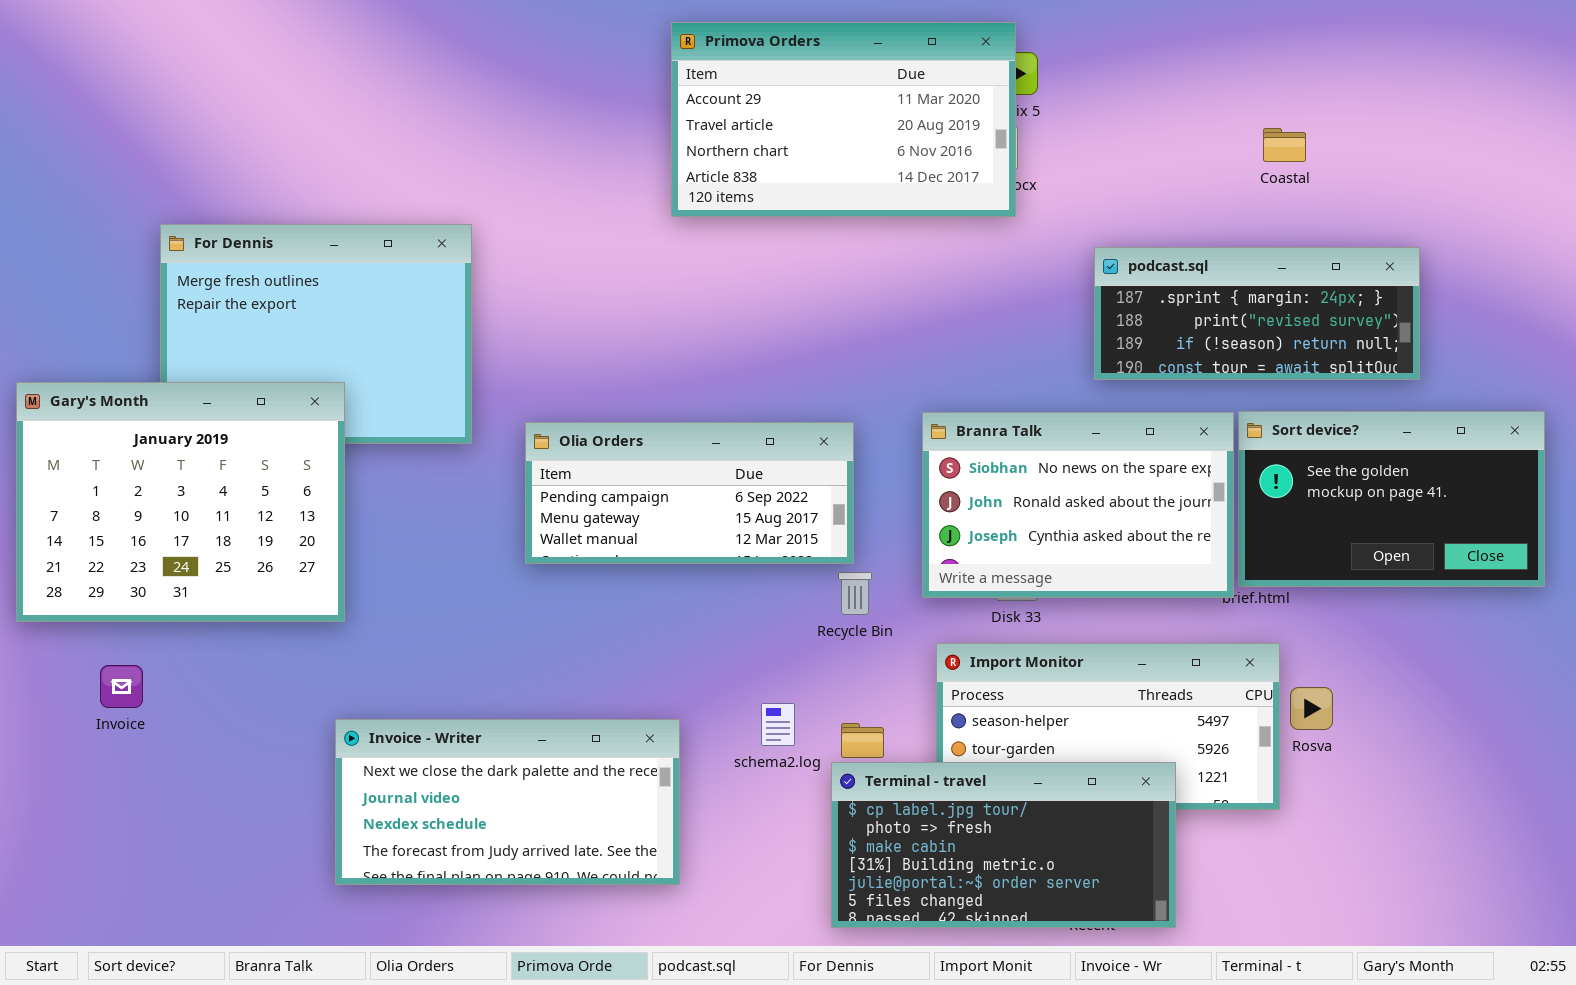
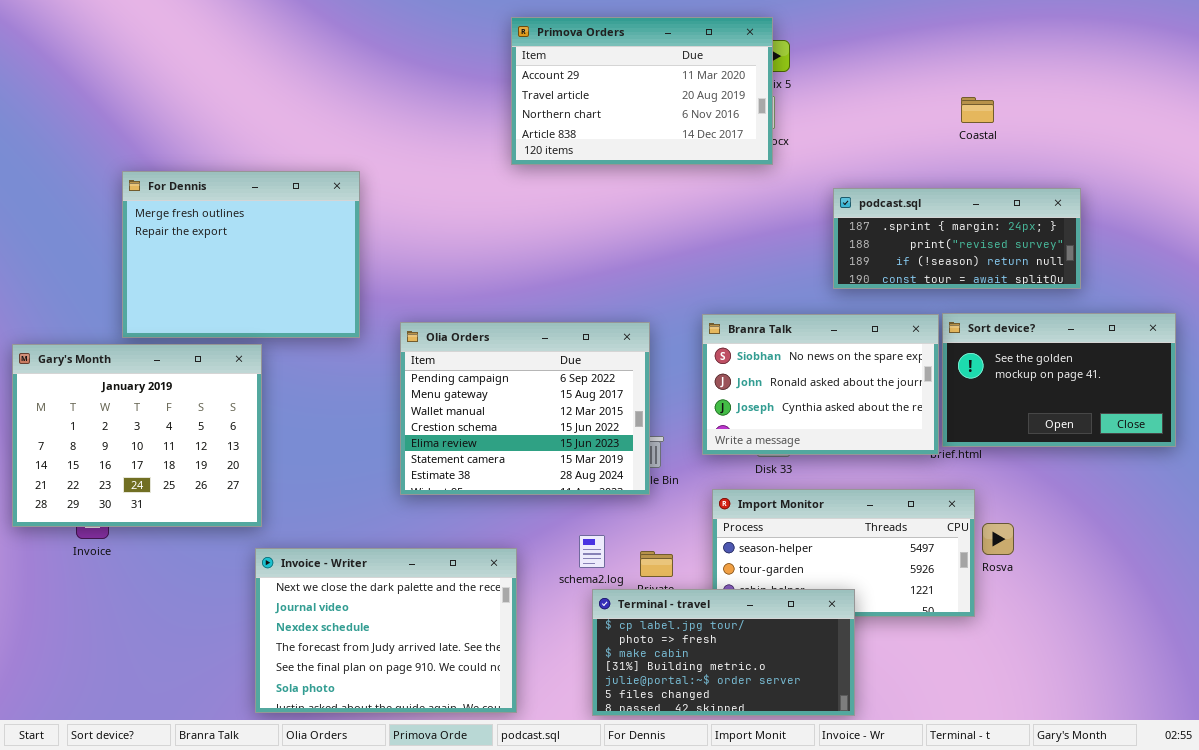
Gary's Month: [16,382,345,622] -> [12,344,262,527], moved
Olia Orders: [525,422,854,564] -> [400,322,650,495], resized
Invoice - Writer: [335,719,680,885] -> [255,548,517,713], resized
Terminal - travel: [831,762,1176,928] -> [592,589,855,716], moved

